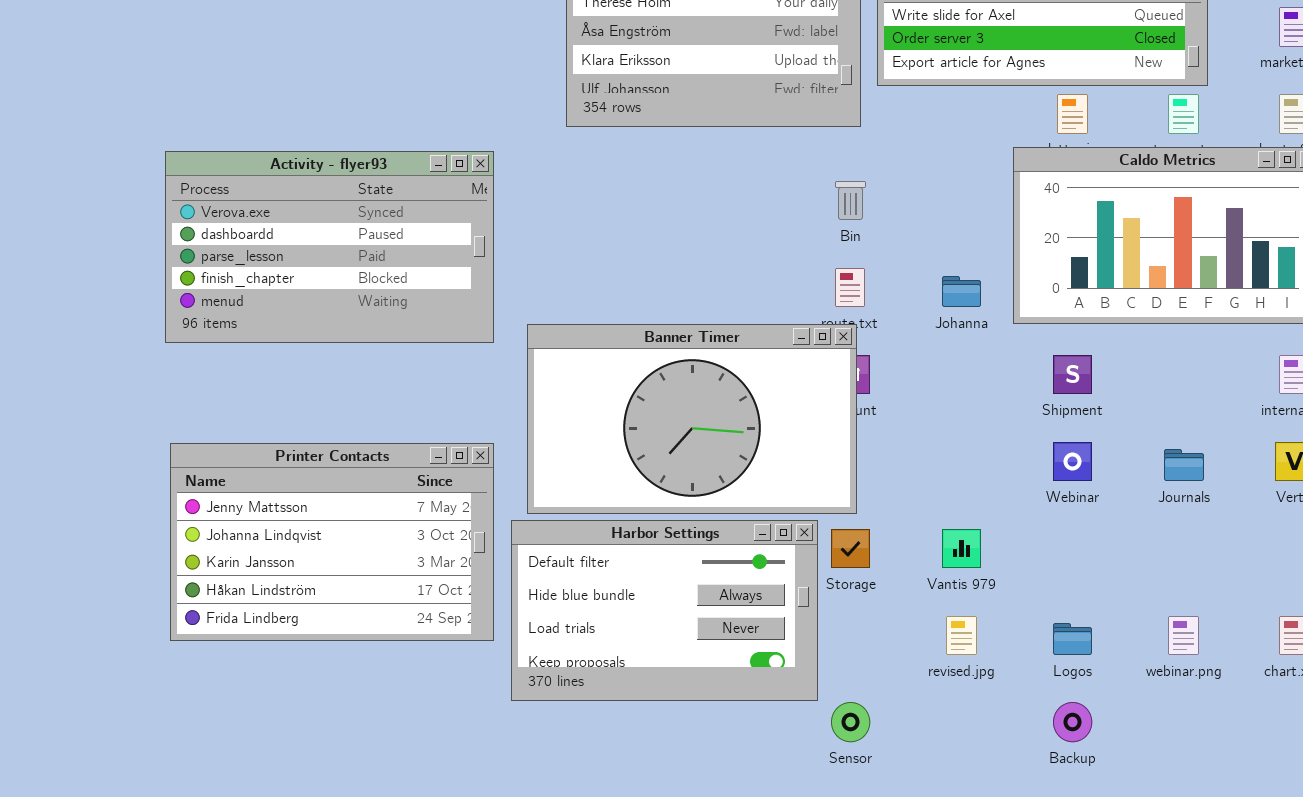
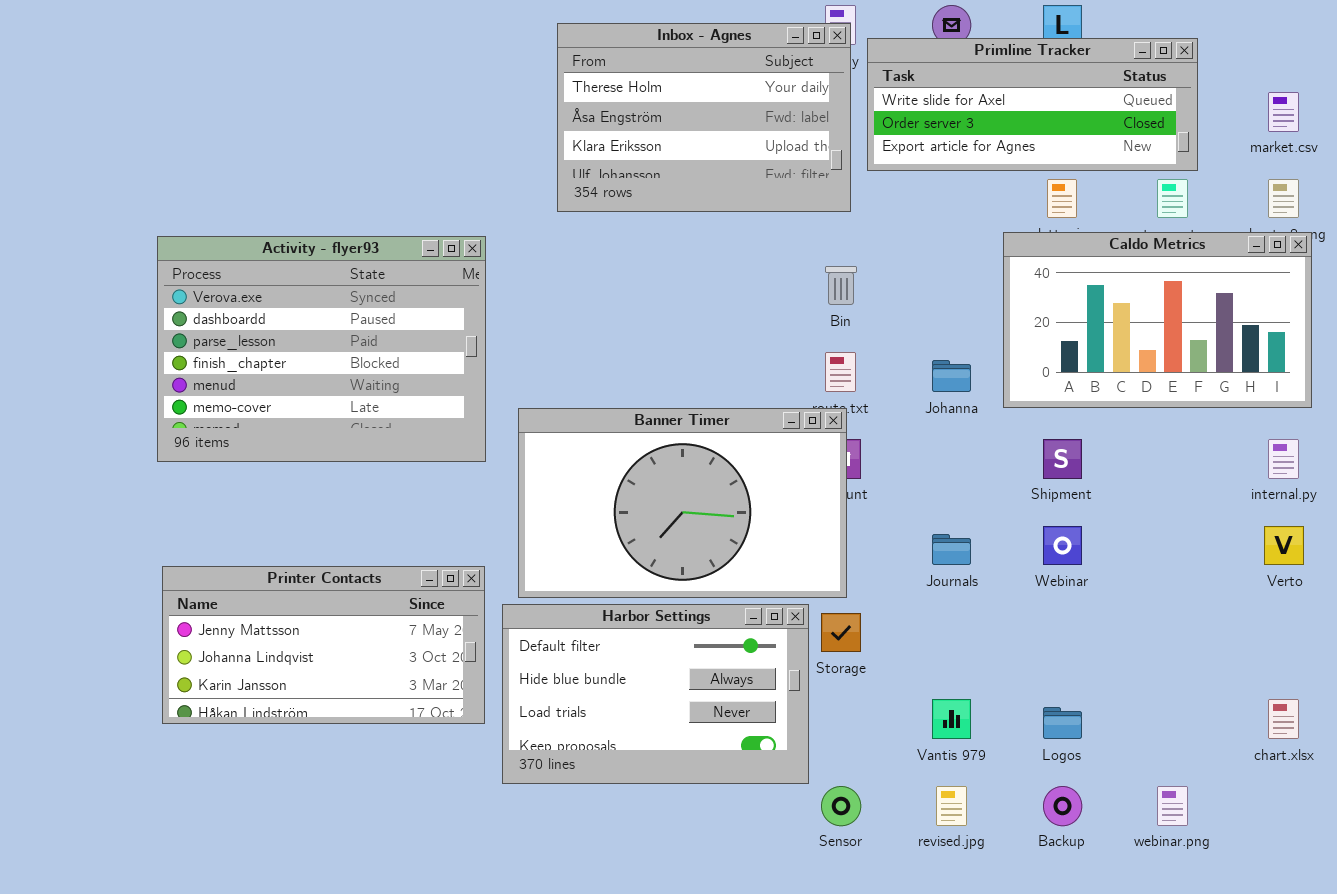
Activity - flyer93: [165,151,494,343] -> [157,236,486,462], resized
Printer Contacts: [170,443,494,641] -> [162,566,485,724], resized
Journals: [1164,449,1204,481] -> [932,534,971,565], moved
Vantis 979: [942,529,981,568] -> [932,699,971,739], moved
revised.jpg: [946,616,977,655] -> [936,786,967,826], moved
webinar.png: [1168,616,1199,655] -> [1157,786,1188,826], moved

